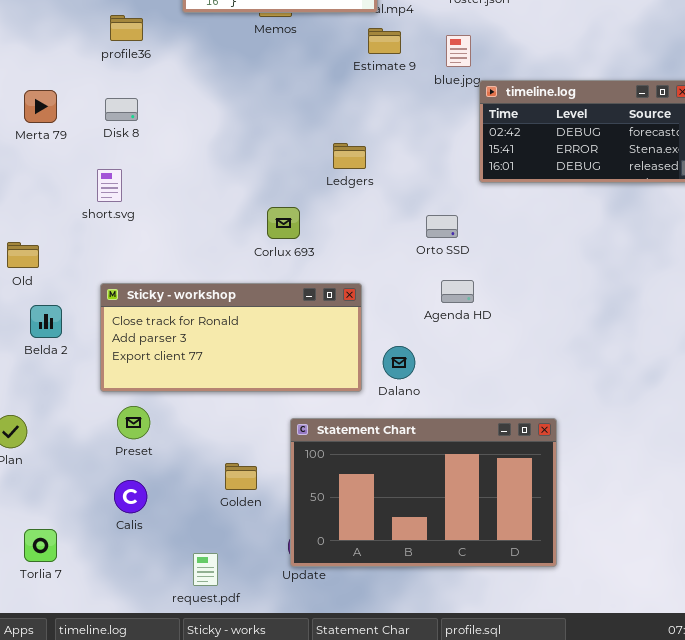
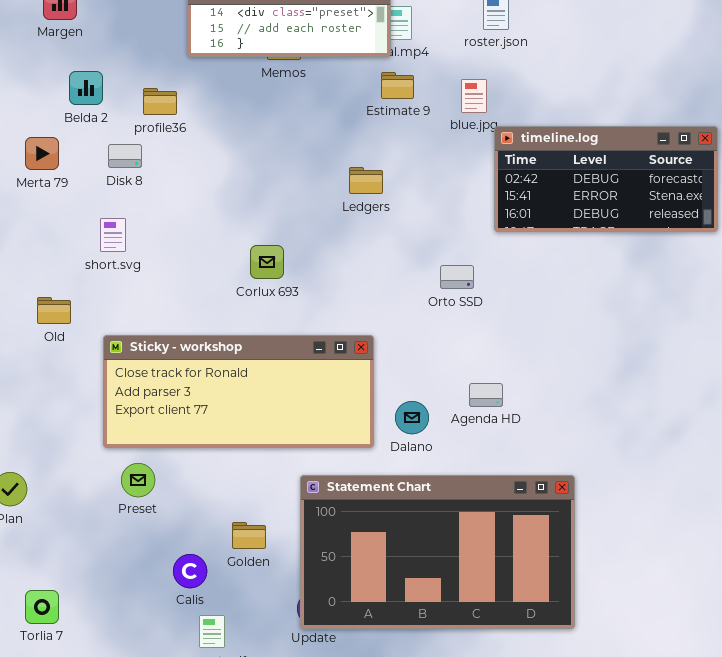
profile36: [110,15,143,41] -> [143,88,177,115], moved
Ledgers: [333,143,366,169] -> [349,167,383,194], moved
Corlux 693: [267,207,300,239] -> [250,245,284,279], moved
Old: [7,242,39,268] -> [37,297,71,324], moved
Agenda HD: [441,280,474,303] -> [469,383,503,407], moved
Belda 2: [30,305,62,338] -> [69,71,103,105], moved
Calis: [114,480,147,513] -> [173,554,207,588], moved

